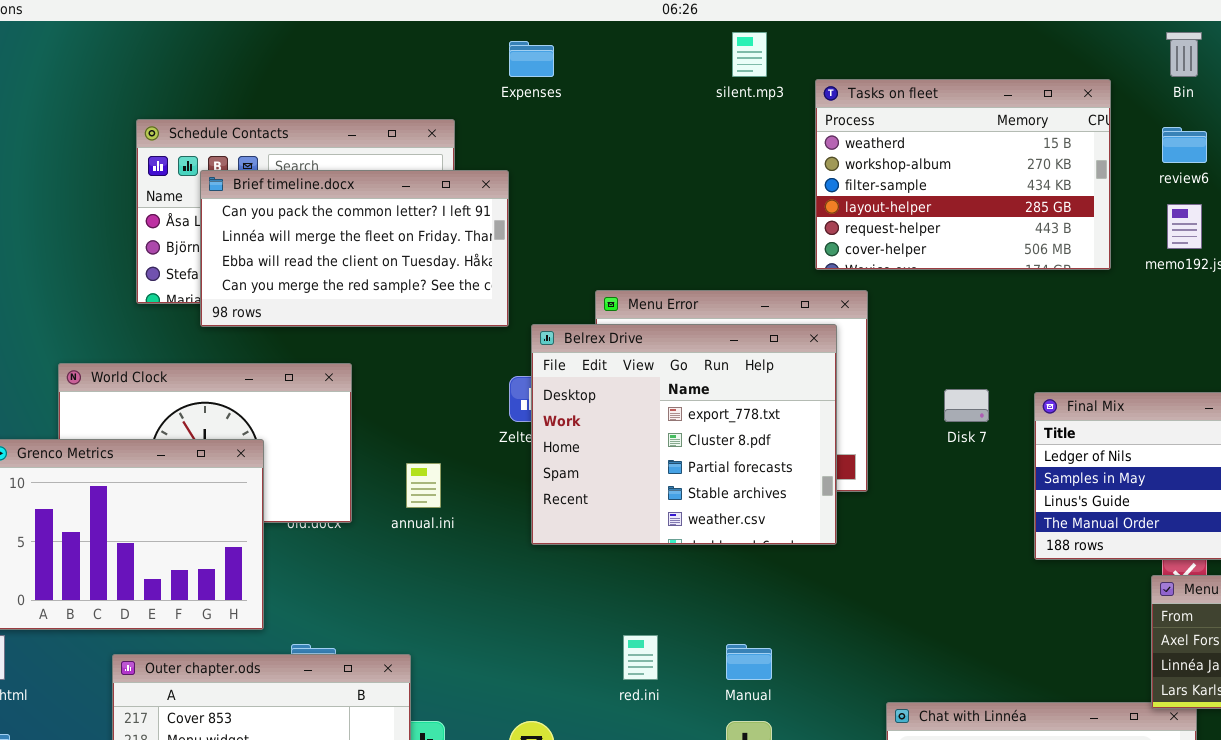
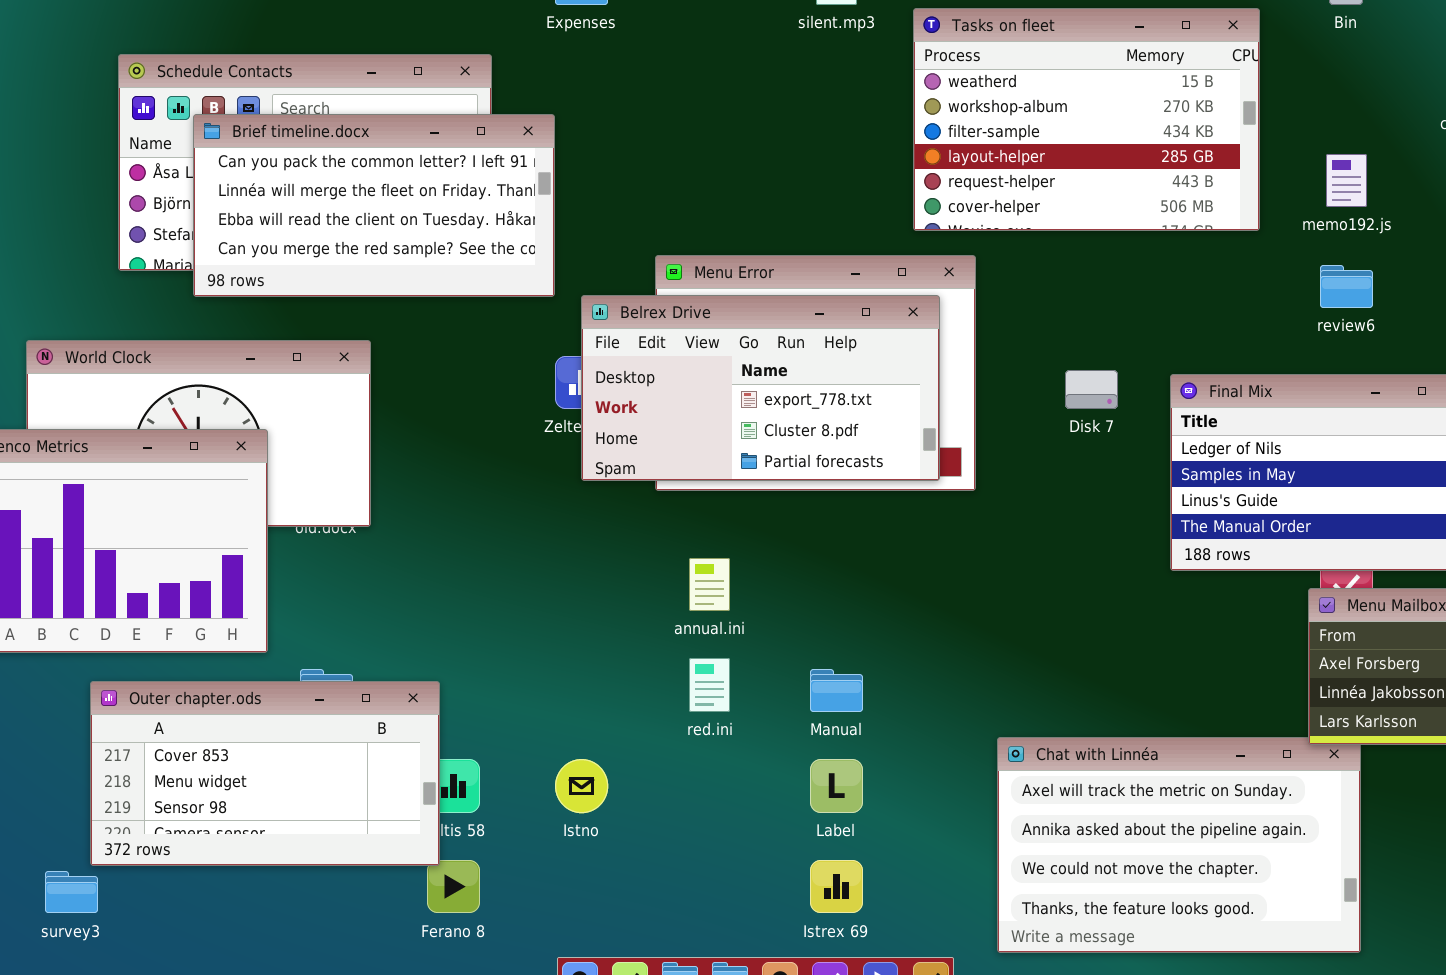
review6: [1162,127,1207,163] -> [1320,265,1373,308], moved
Belrex Drive: [531,324,837,545] -> [581,295,940,481], resized
annual.ini: [406,463,441,508] -> [689,558,730,611], moved

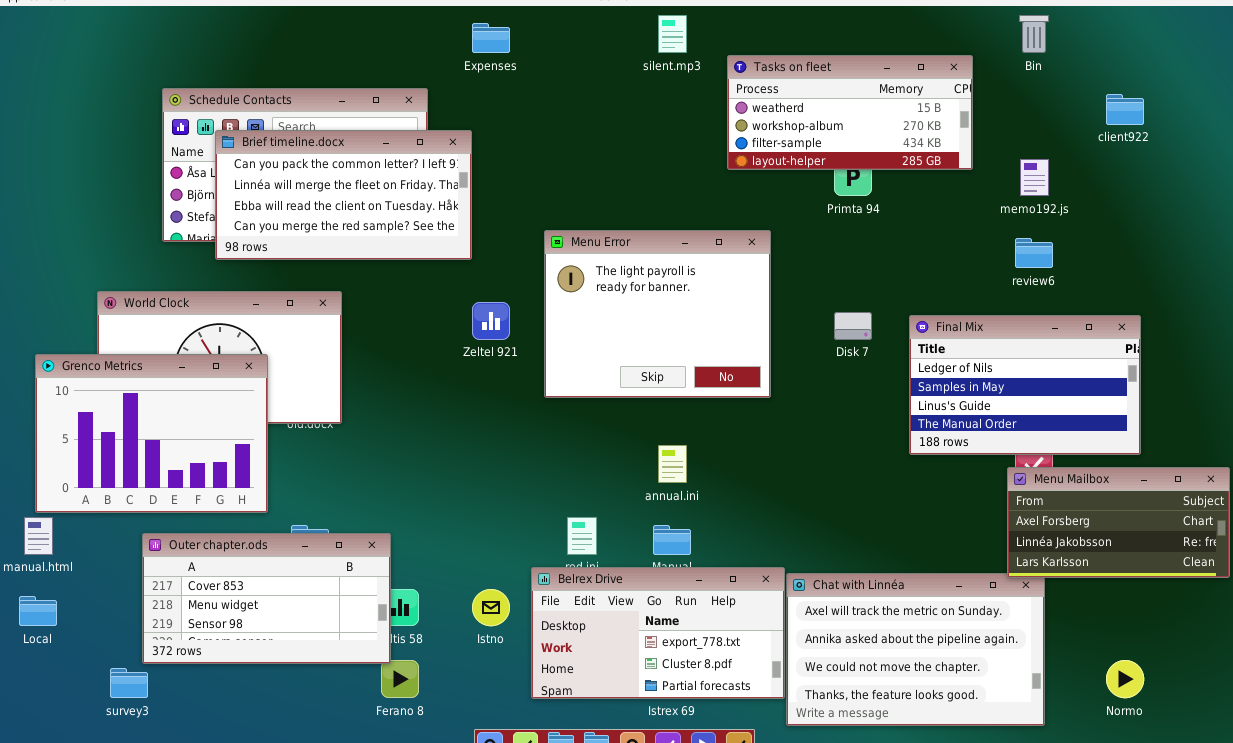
Tasks on fleet: [913,8,1260,231] -> [727,55,973,170], resized
Belrex Drive: [581,295,940,481] -> [531,567,785,699], moved
annual.ini: [689,558,730,611] -> [658,445,687,483], moved

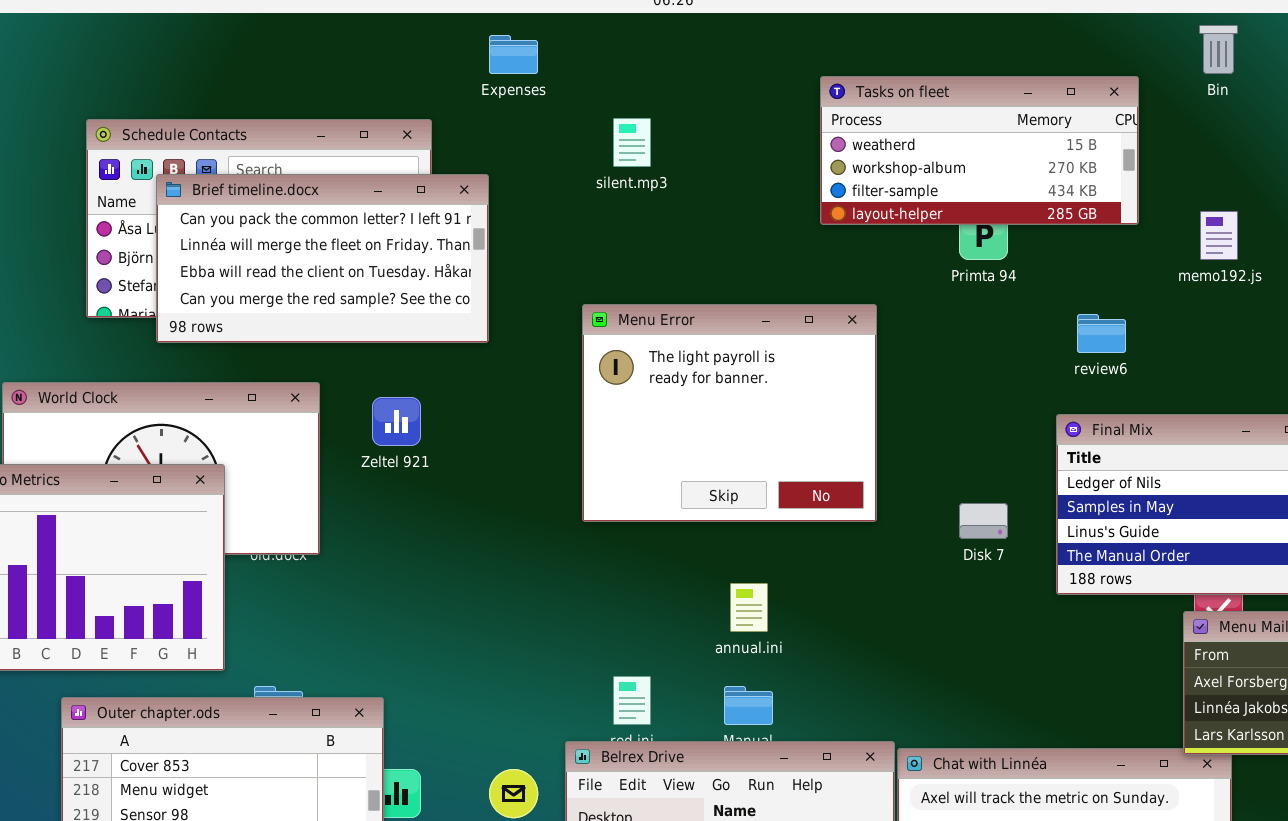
silent.mp3: [658,15,687,53] -> [613,118,651,167], moved
review6: [1015,238,1053,268] -> [1077,314,1126,353], moved
Zeltel 921: [472,302,510,340] -> [372,397,421,446], moved
Disk 7: [834,312,872,340] -> [959,503,1008,539], moved

